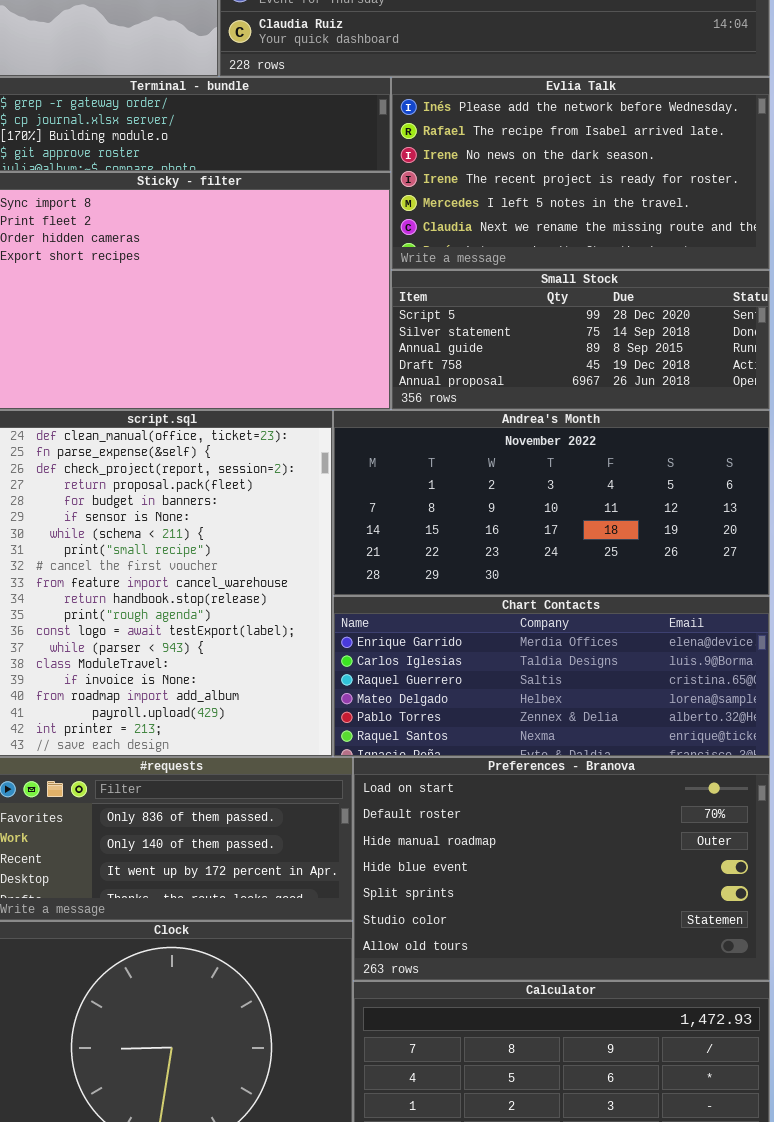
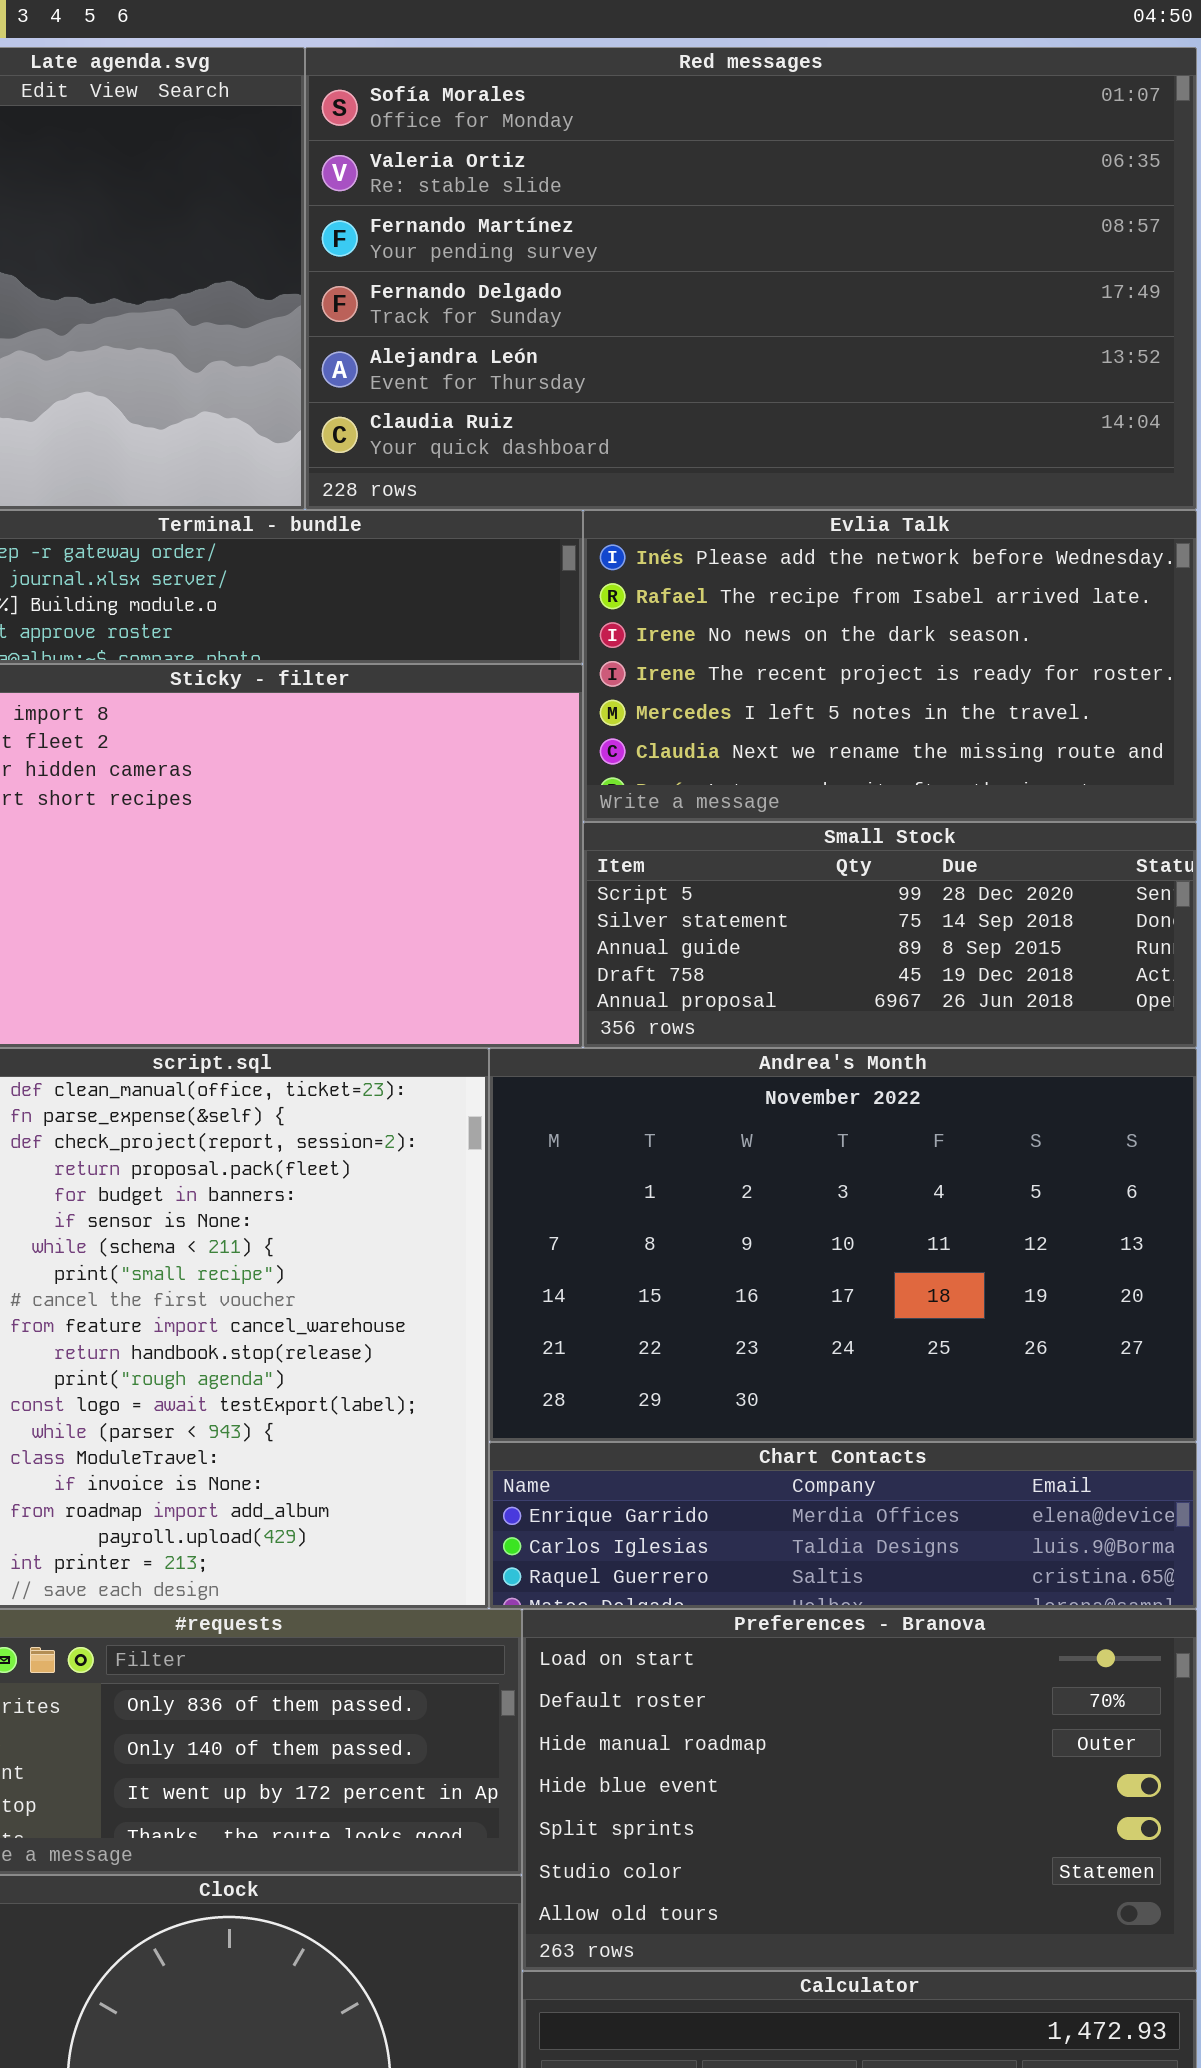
Andrea's Month: [333,410,770,596] -> [489,1048,1197,1442], resized
Chart Contacts: [333,596,770,757] -> [489,1442,1197,1609], resized

